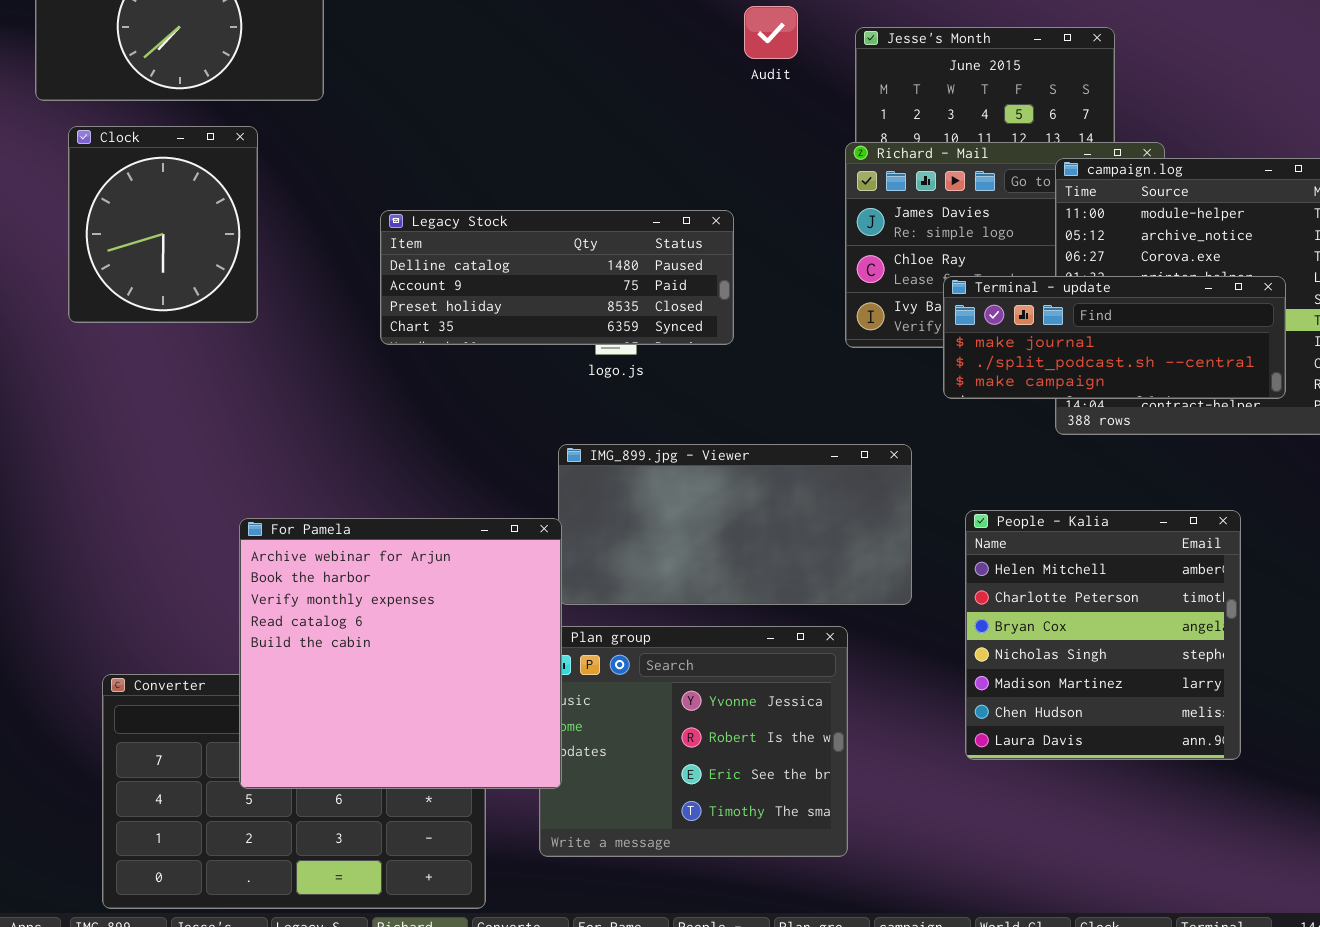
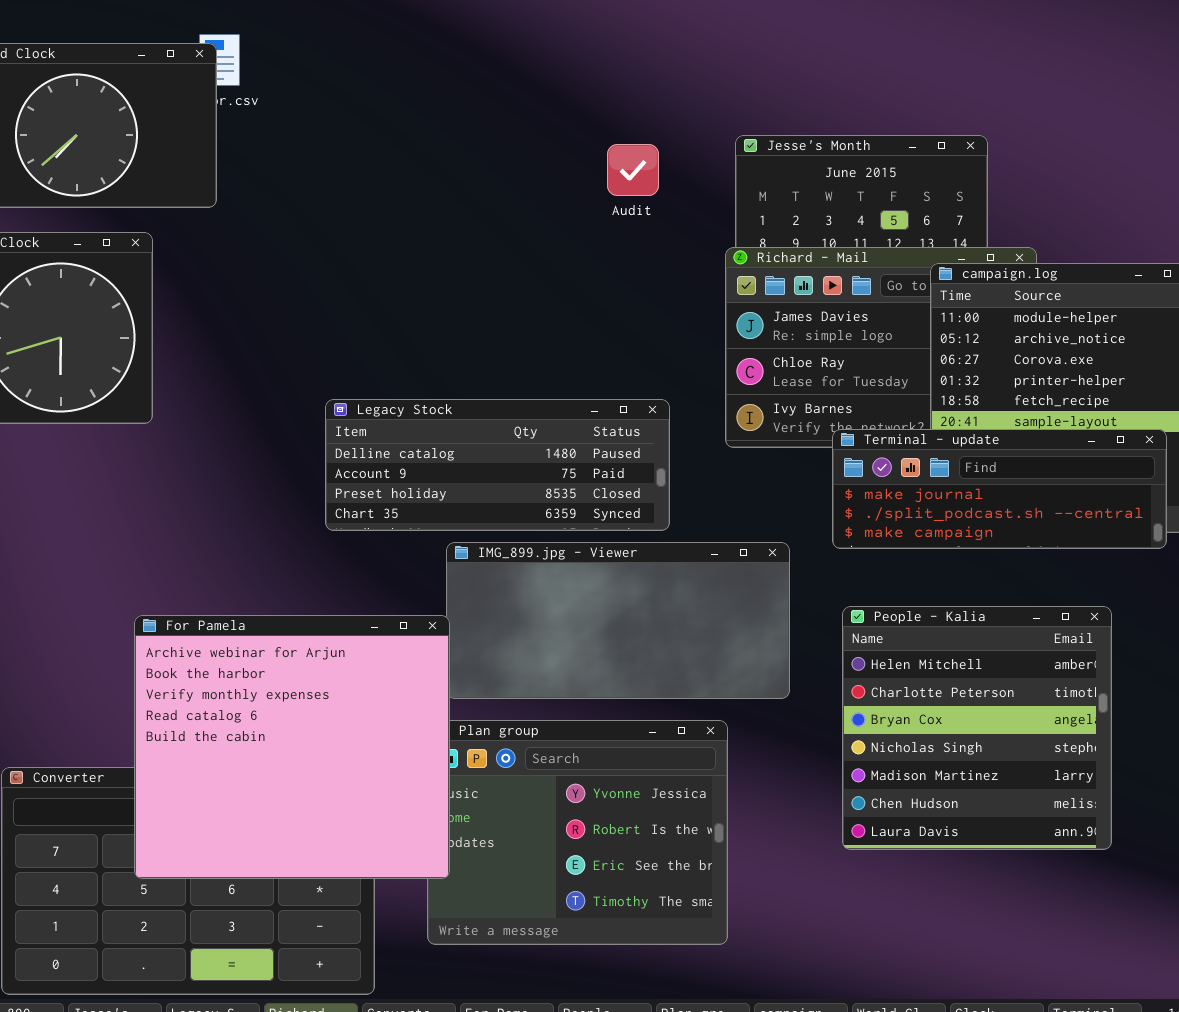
Audit: [744,6,798,59] -> [607,144,659,196], moved
Legacy Stock: [380,210,734,345] -> [325,399,670,531], moved
Terminal - update: [943,276,1286,399] -> [832,429,1167,549], moved

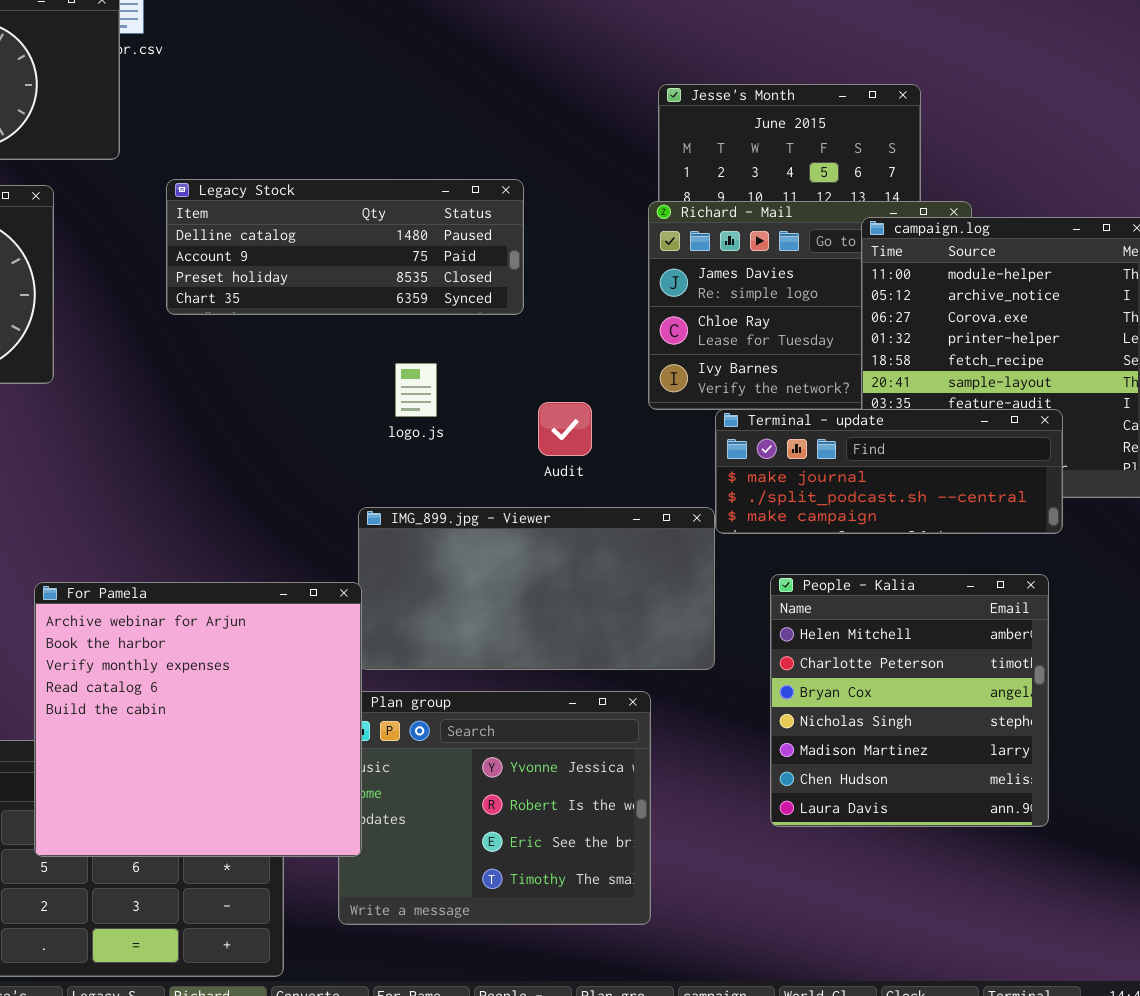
Audit: [607,144,659,196] -> [538,402,592,456], moved
Legacy Stock: [325,399,670,531] -> [166,179,524,315], moved
Terminal - update: [832,429,1167,549] -> [715,409,1063,534], moved

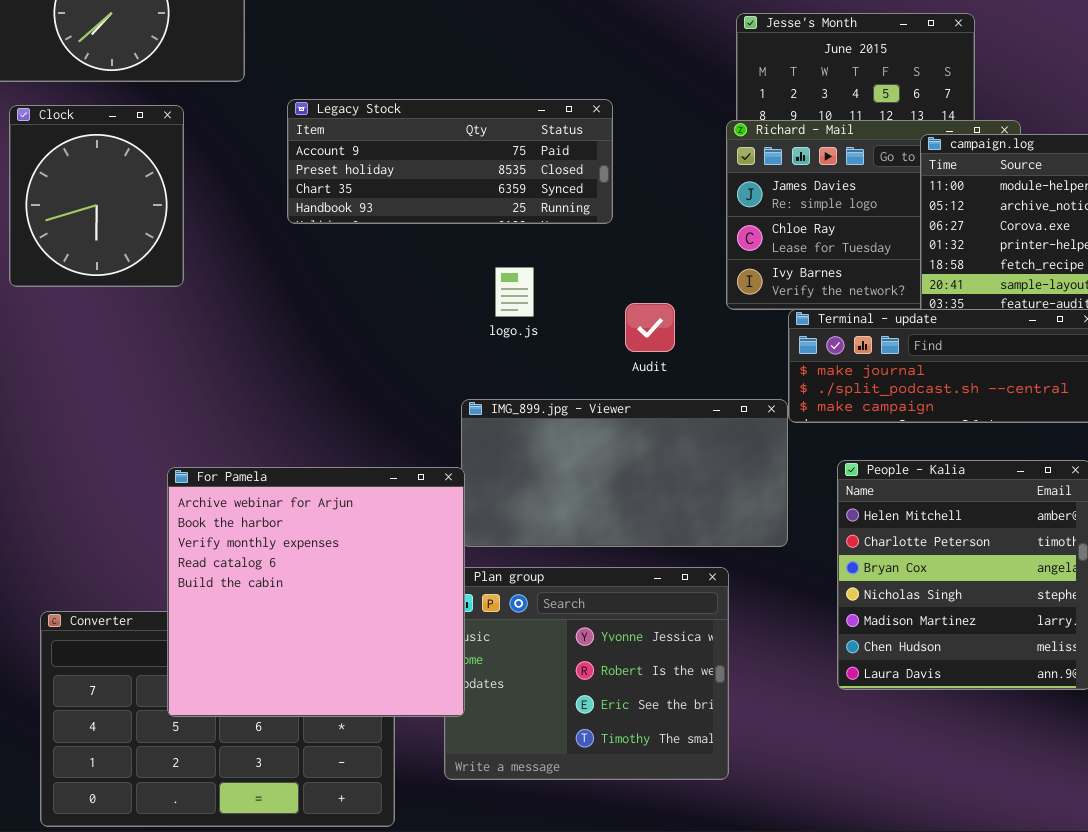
Legacy Stock: [166,179,524,315] -> [287,99,613,224], scrolled down 1 row

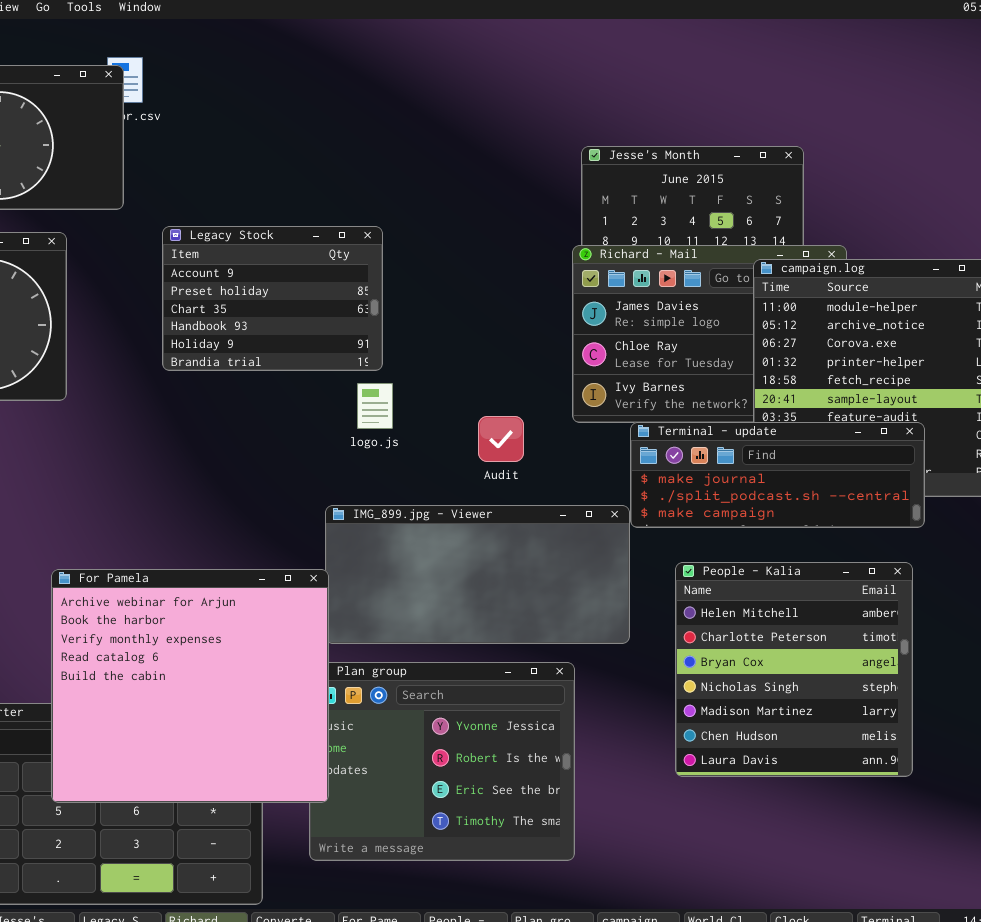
Legacy Stock: [287,99,613,224] -> [162,226,383,371], resized

